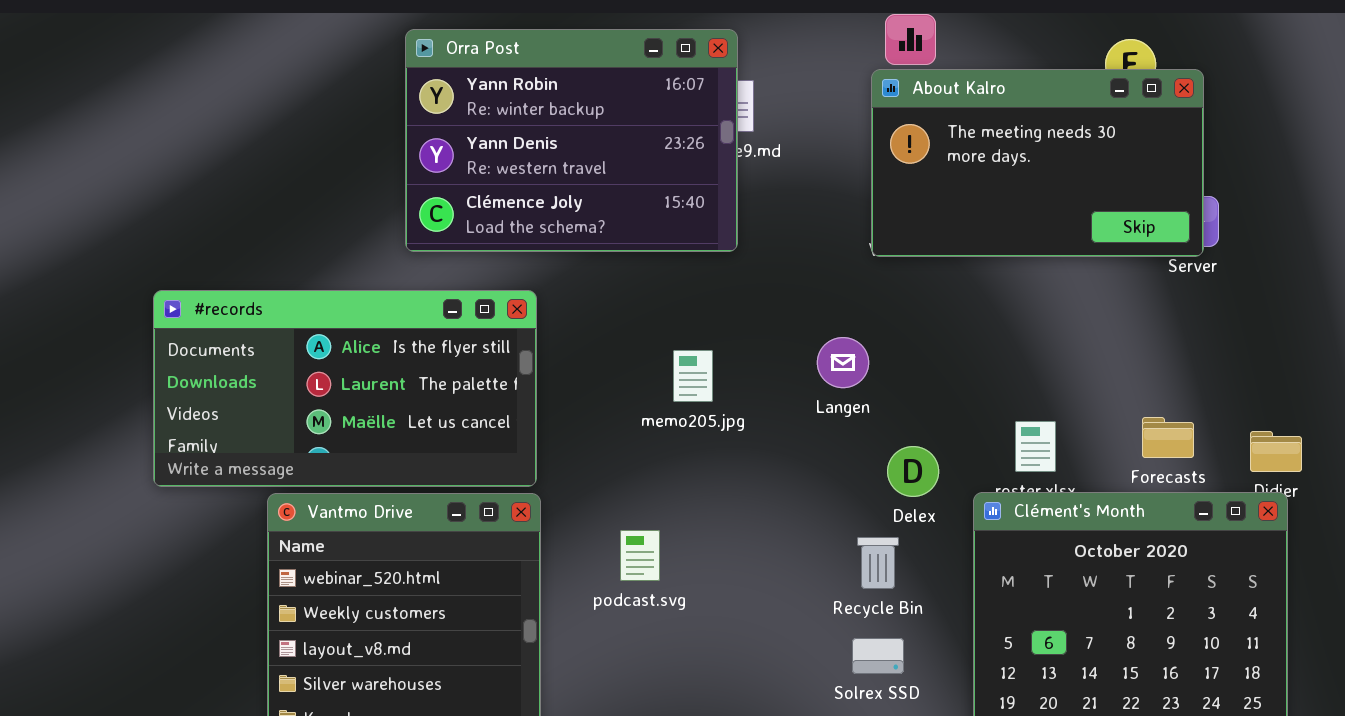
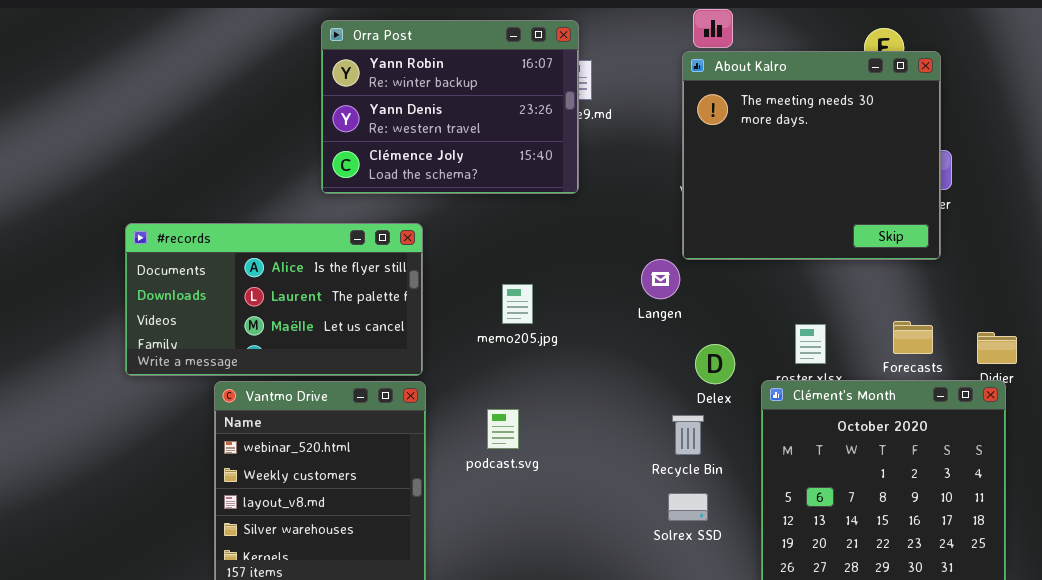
About Kalro: [871,69,1204,257] -> [682,51,941,260], resized
memo205.jpg: [673,350,713,402] -> [502,284,533,324], moved

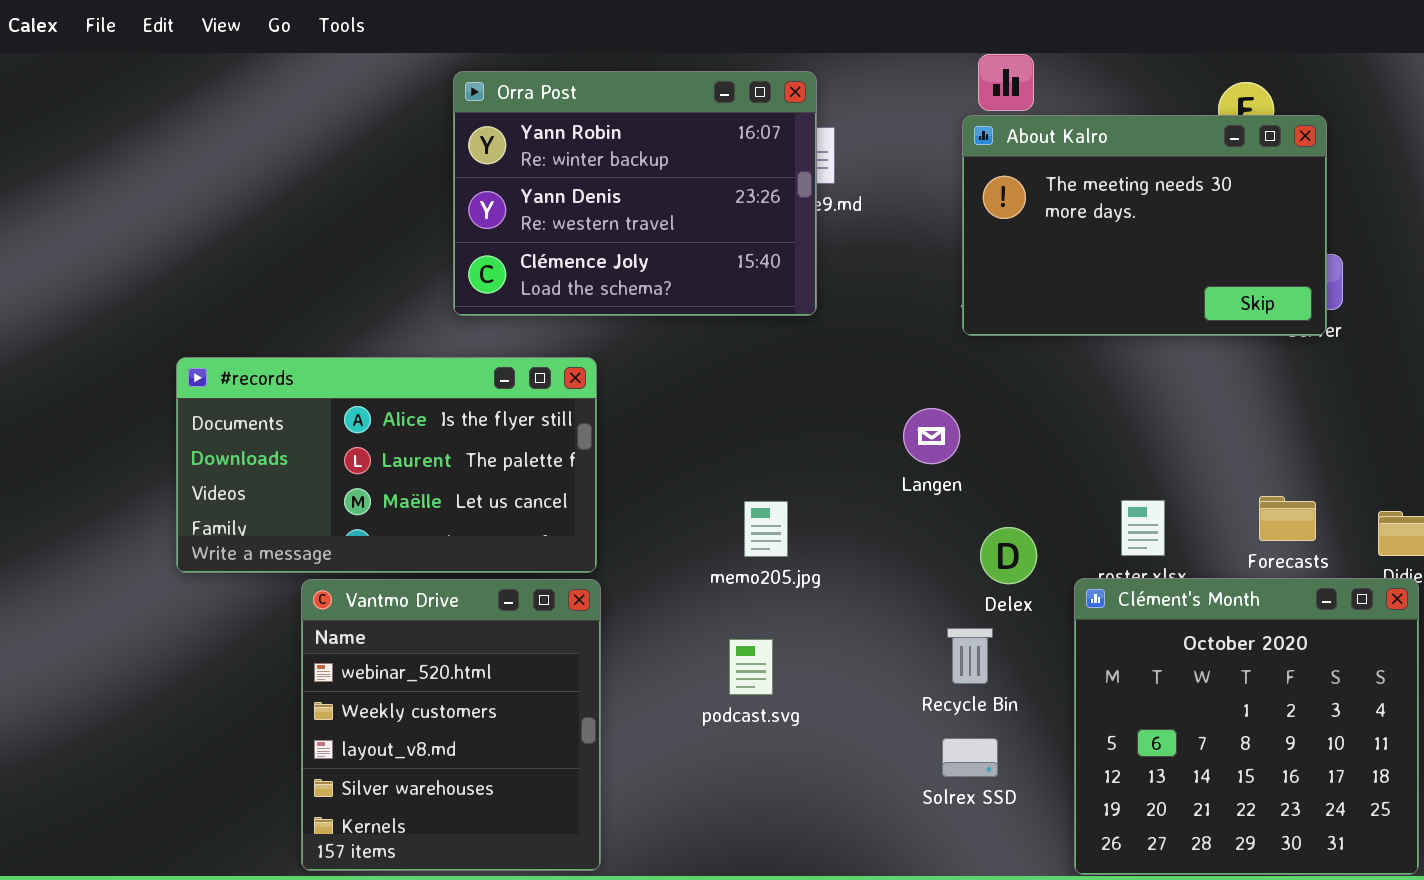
About Kalro: [682,51,941,260] -> [962,115,1327,336], resized
memo205.jpg: [502,284,533,324] -> [744,501,788,557], moved
podcast.svg: [487,409,519,449] -> [729,639,773,695], moved

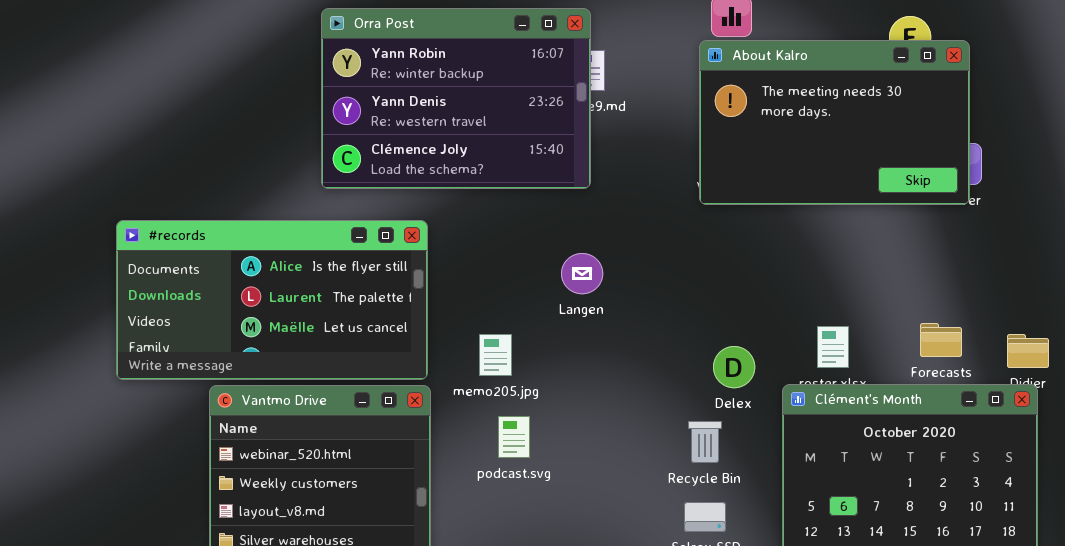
Langen: [903,408,960,464] -> [561,253,603,294], moved
memo205.jpg: [744,501,788,557] -> [479,334,512,376], moved
podcast.svg: [729,639,773,695] -> [498,416,530,458], moved

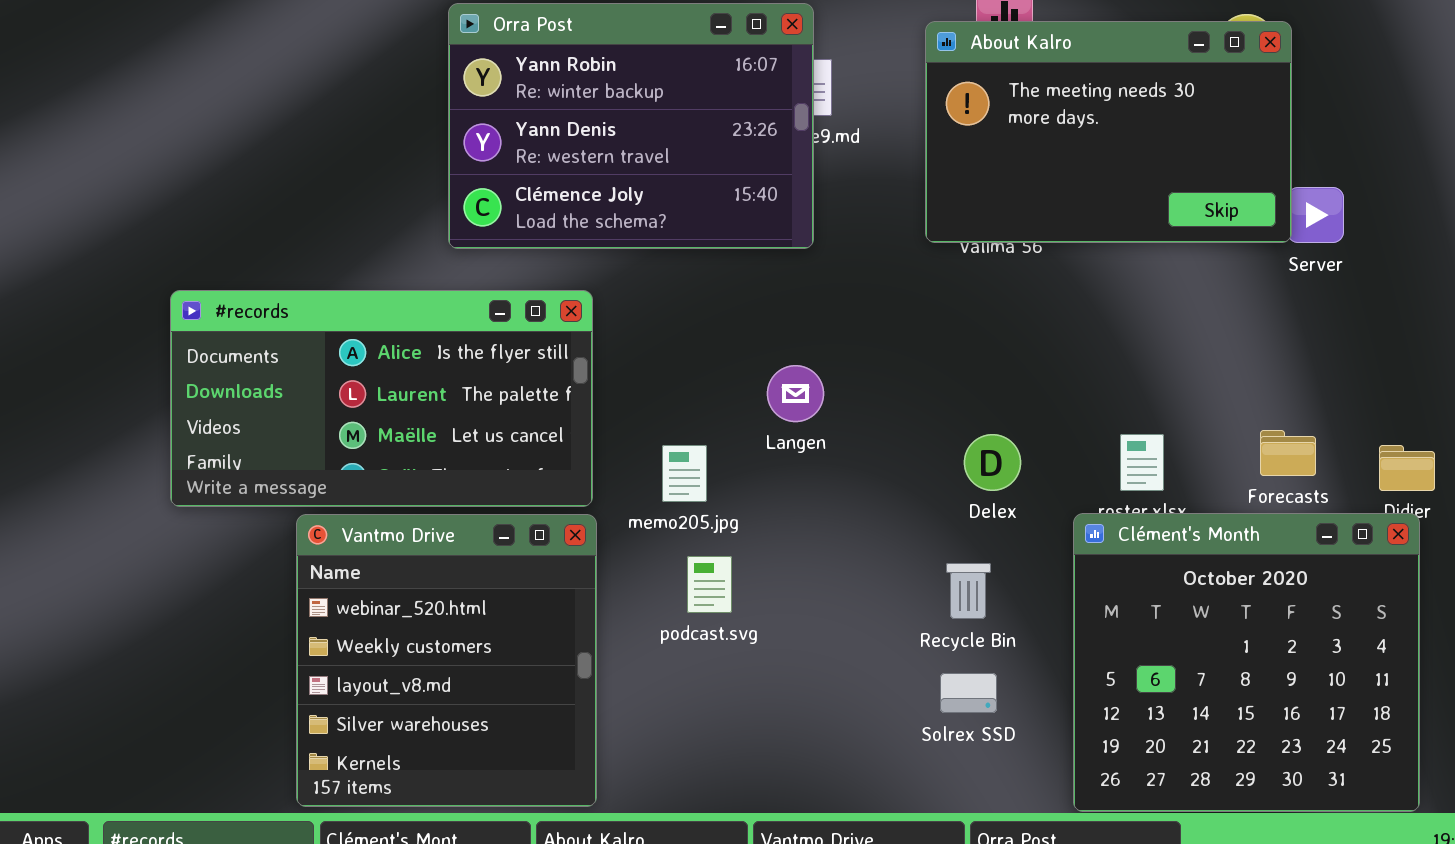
About Kalro: [699,40,970,205] -> [925,21,1292,243], moved
Langen: [561,253,603,294] -> [767,365,824,422], moved
Delex: [713,346,755,388] -> [964,434,1021,491], moved

